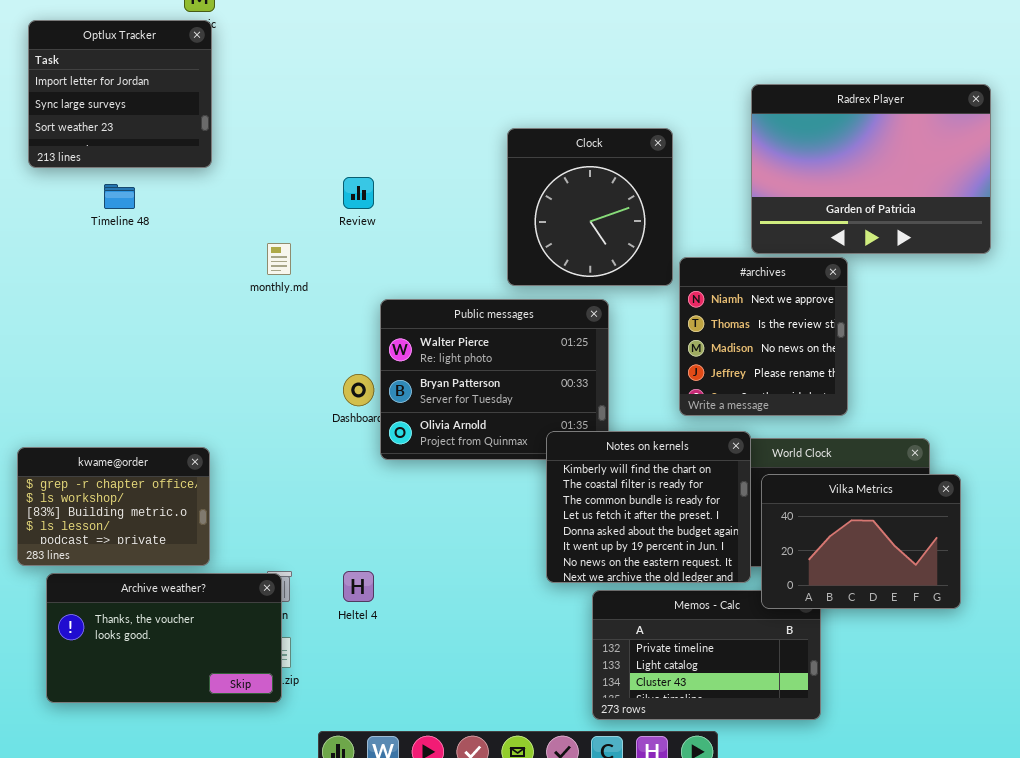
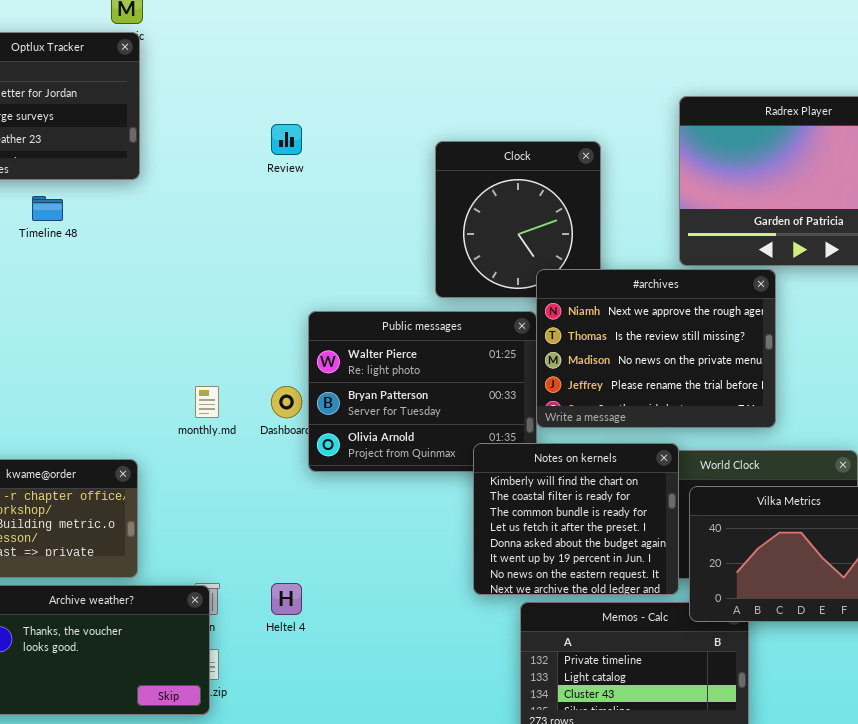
Review: [343,177,374,209] -> [271,124,302,155], moved
monthly.md: [267,243,291,275] -> [195,386,219,418], moved
#archives: [679,257,848,416] -> [536,269,776,428], resized

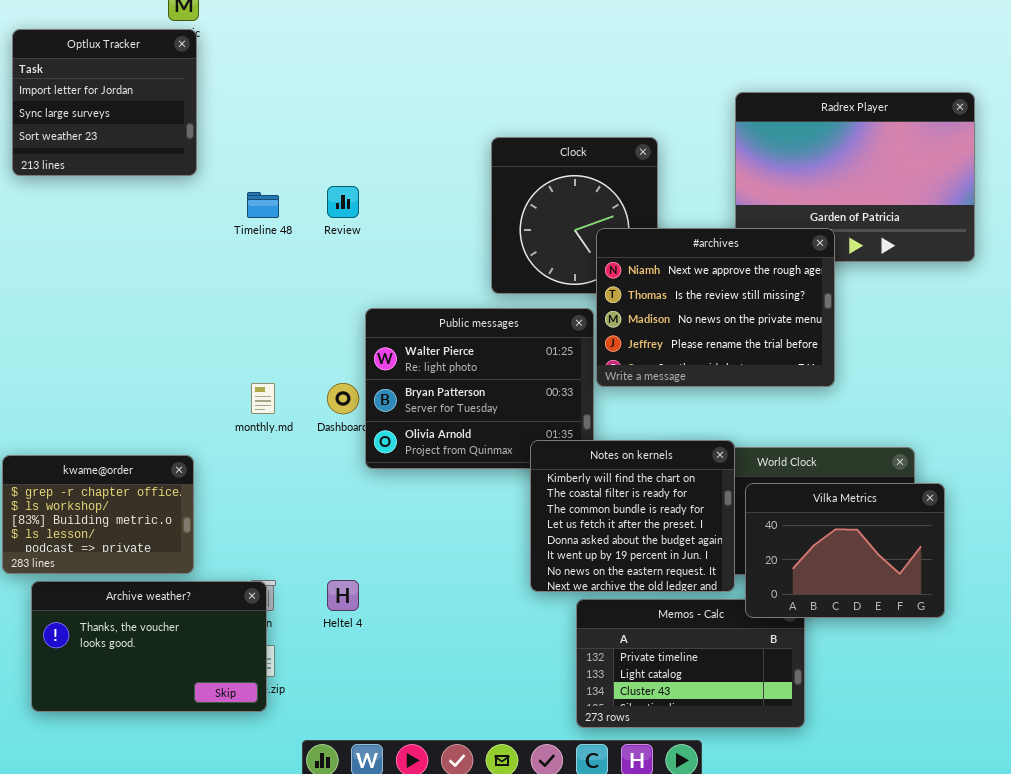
Review: [271,124,302,155] -> [327,186,359,218], moved
Timeline 48: [32,196,63,221] -> [247,192,279,218], moved
#archives: [536,269,776,428] -> [596,228,835,387], moved

